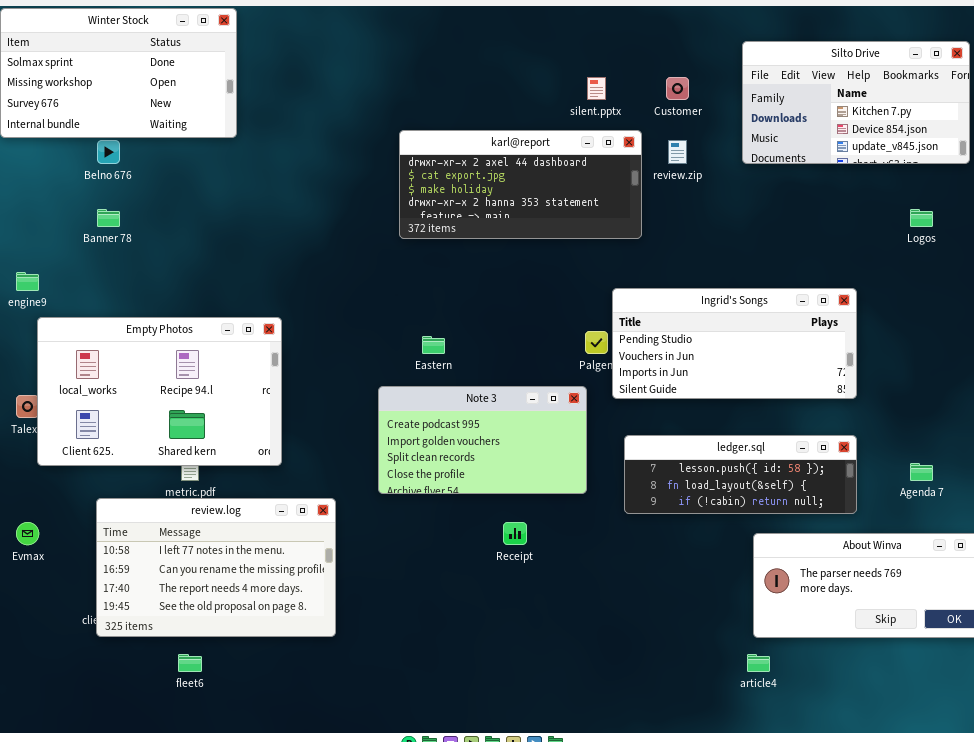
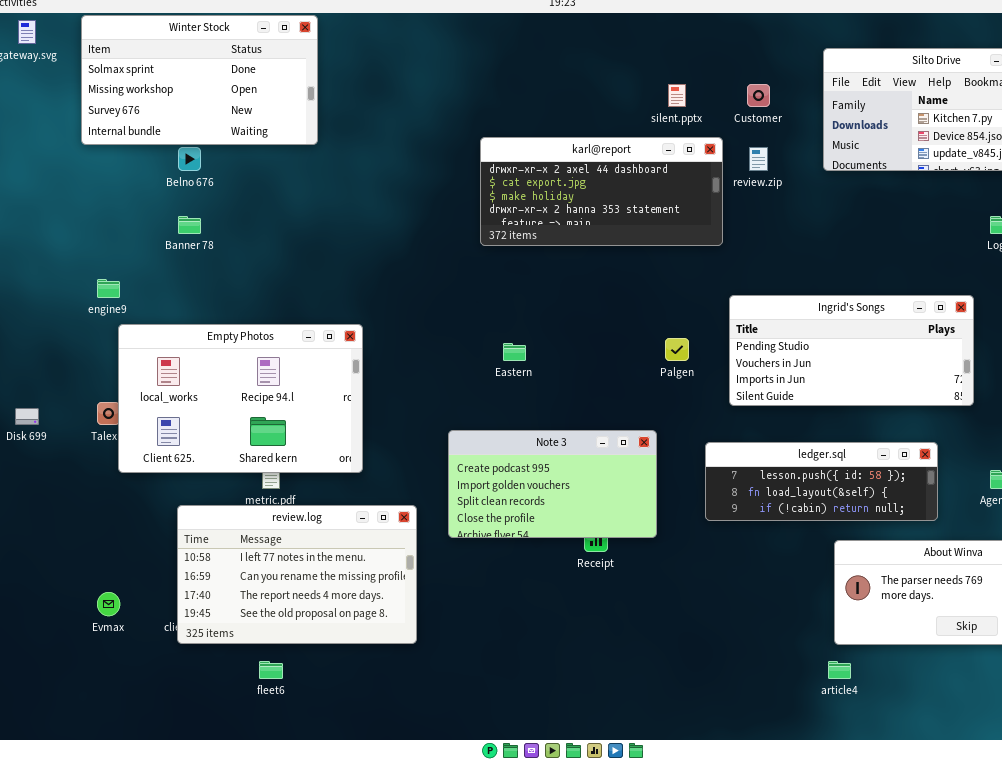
Ingrid's Songs: [612,288,857,399] -> [729,295,974,406], moved
Note 3: [378,386,587,494] -> [448,430,657,538], moved
Evmax: [16,522,39,545] -> [97,592,120,616], moved

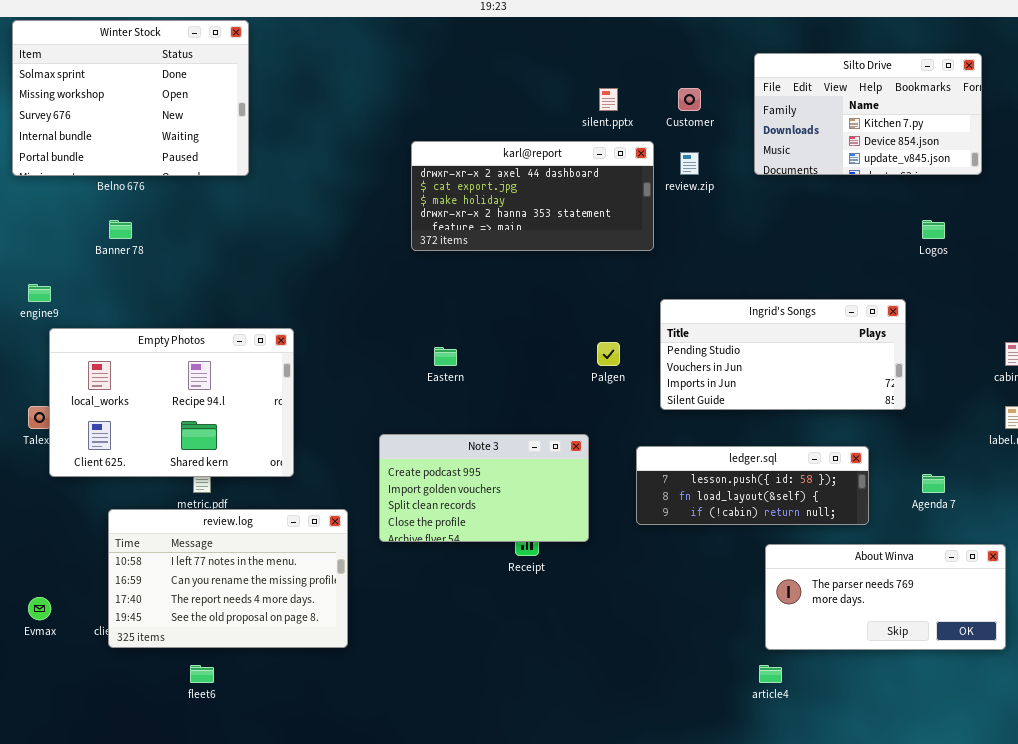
Winter Stock: [81,15,318,145] -> [12,20,249,176], resized

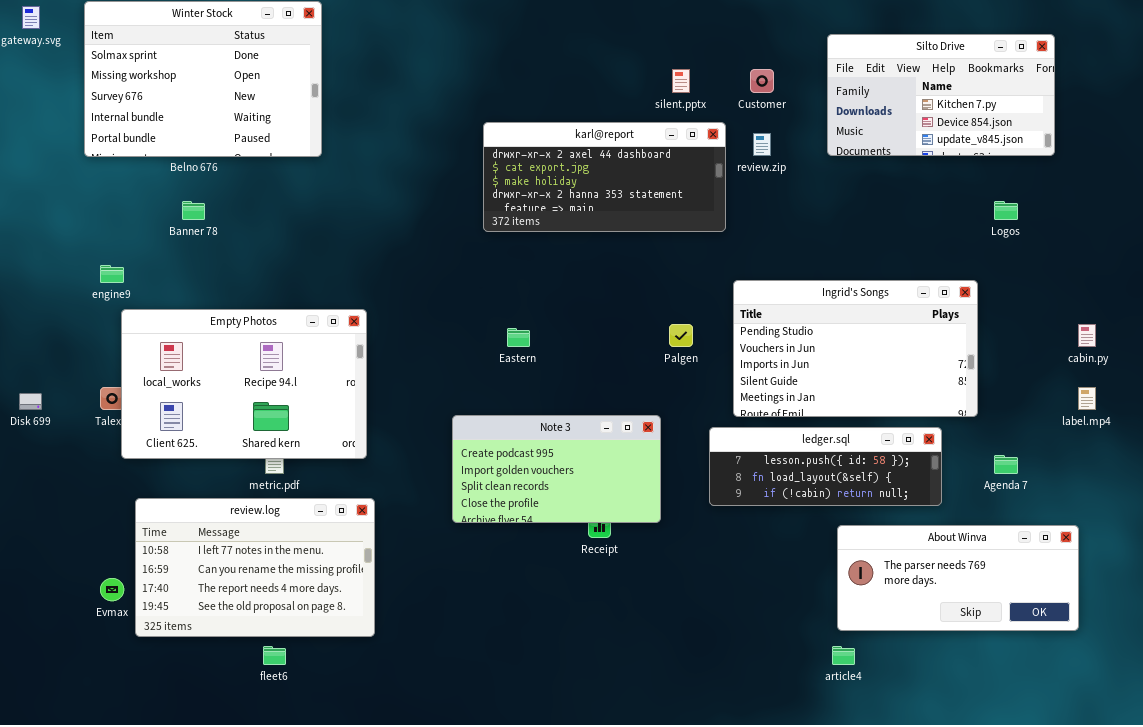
Ingrid's Songs: [660,299,906,410] -> [733,280,978,417], resized
review.log: [108,509,348,648] -> [135,498,375,637], moved

